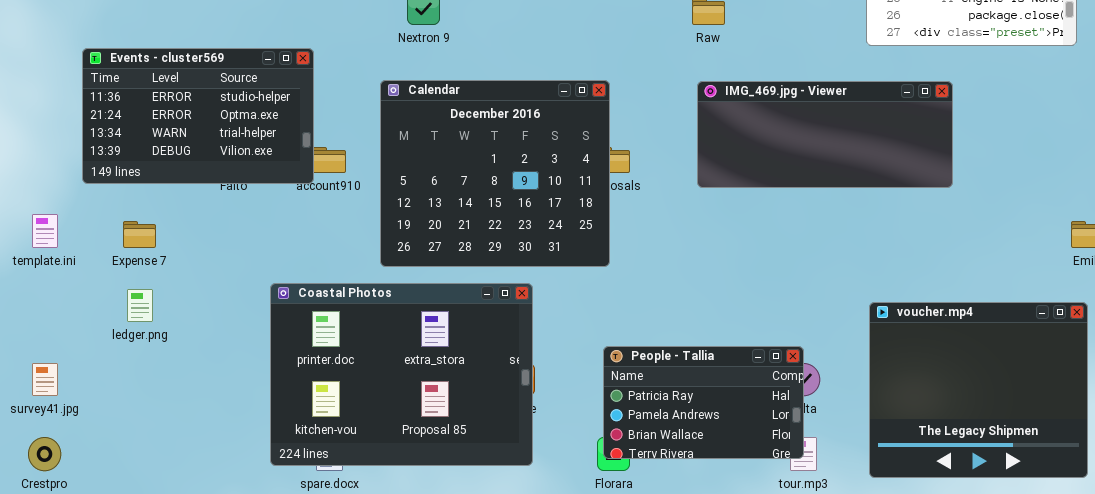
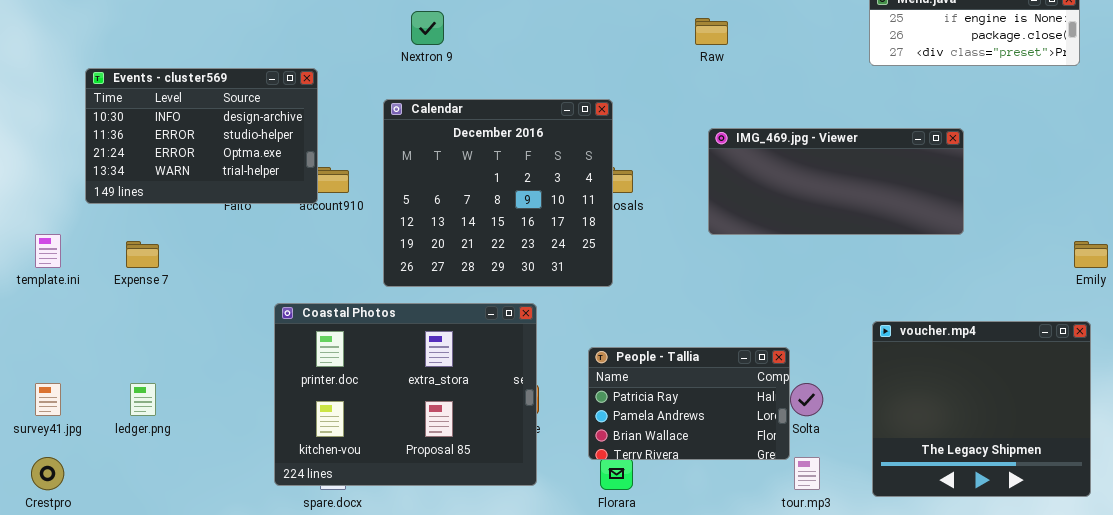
Events - cluster569: [82,48,314,184] -> [85,68,318,204], scrolled up 1 row
IMG_469.jpg - Viewer: [697,81,953,188] -> [708,128,964,235], moved
ledger.png: [127,289,153,322] -> [130,383,156,416], moved
People - Tallia: [603,346,804,459] -> [588,347,790,460], moved

